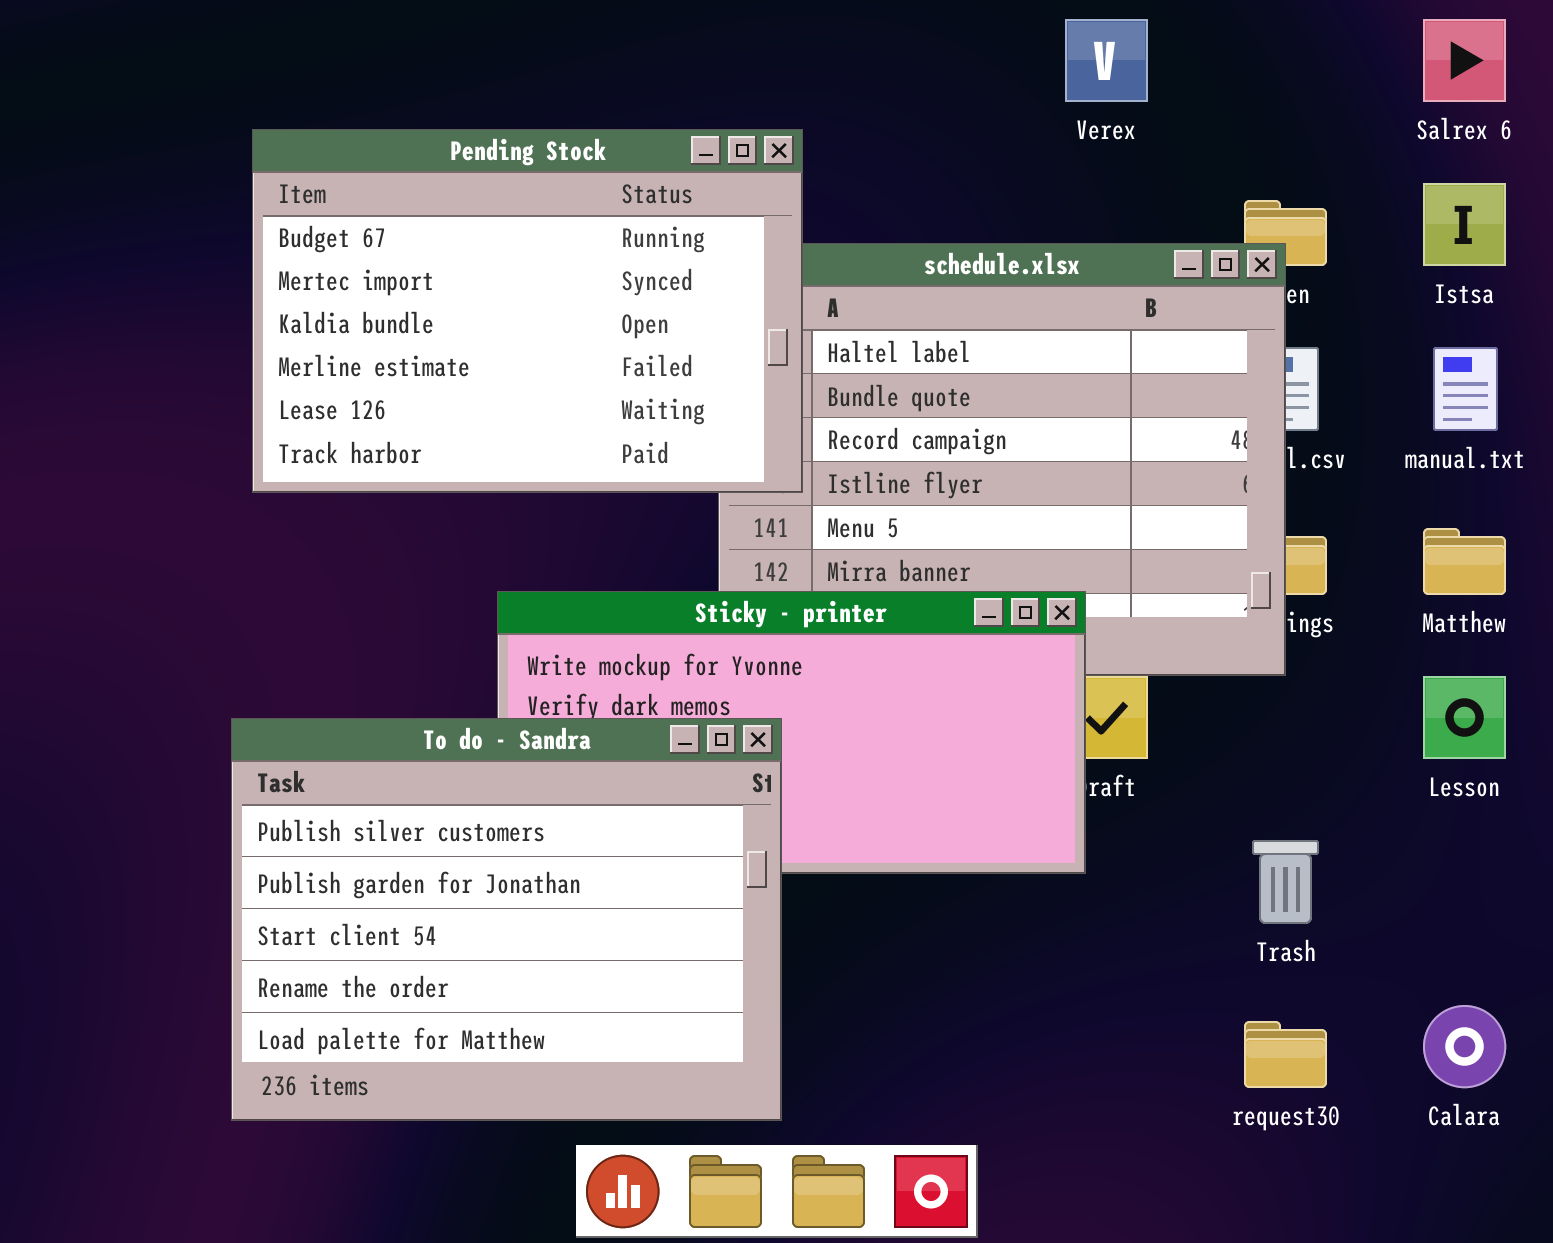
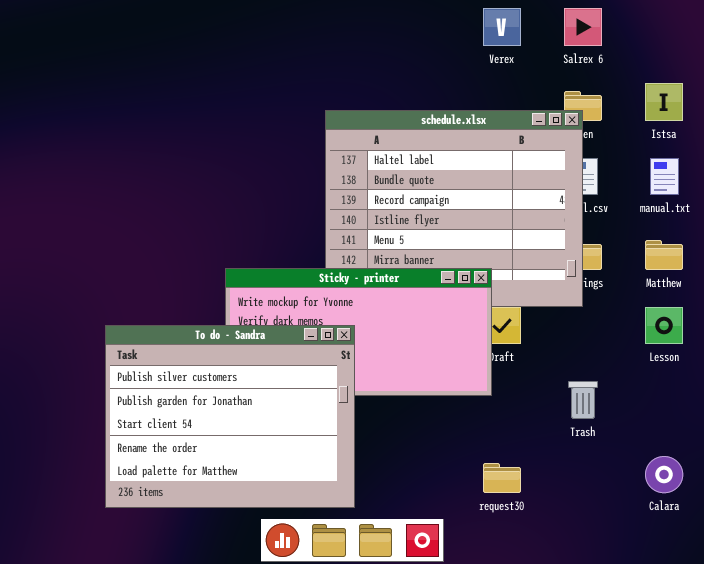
Salrex 6: [1423,19,1506,102] -> [564,8,602,46], moved
Pending Stock: [252,129,803,493] -> none, closed
request30: [1244,1021,1327,1088] -> [483,463,521,493], moved

